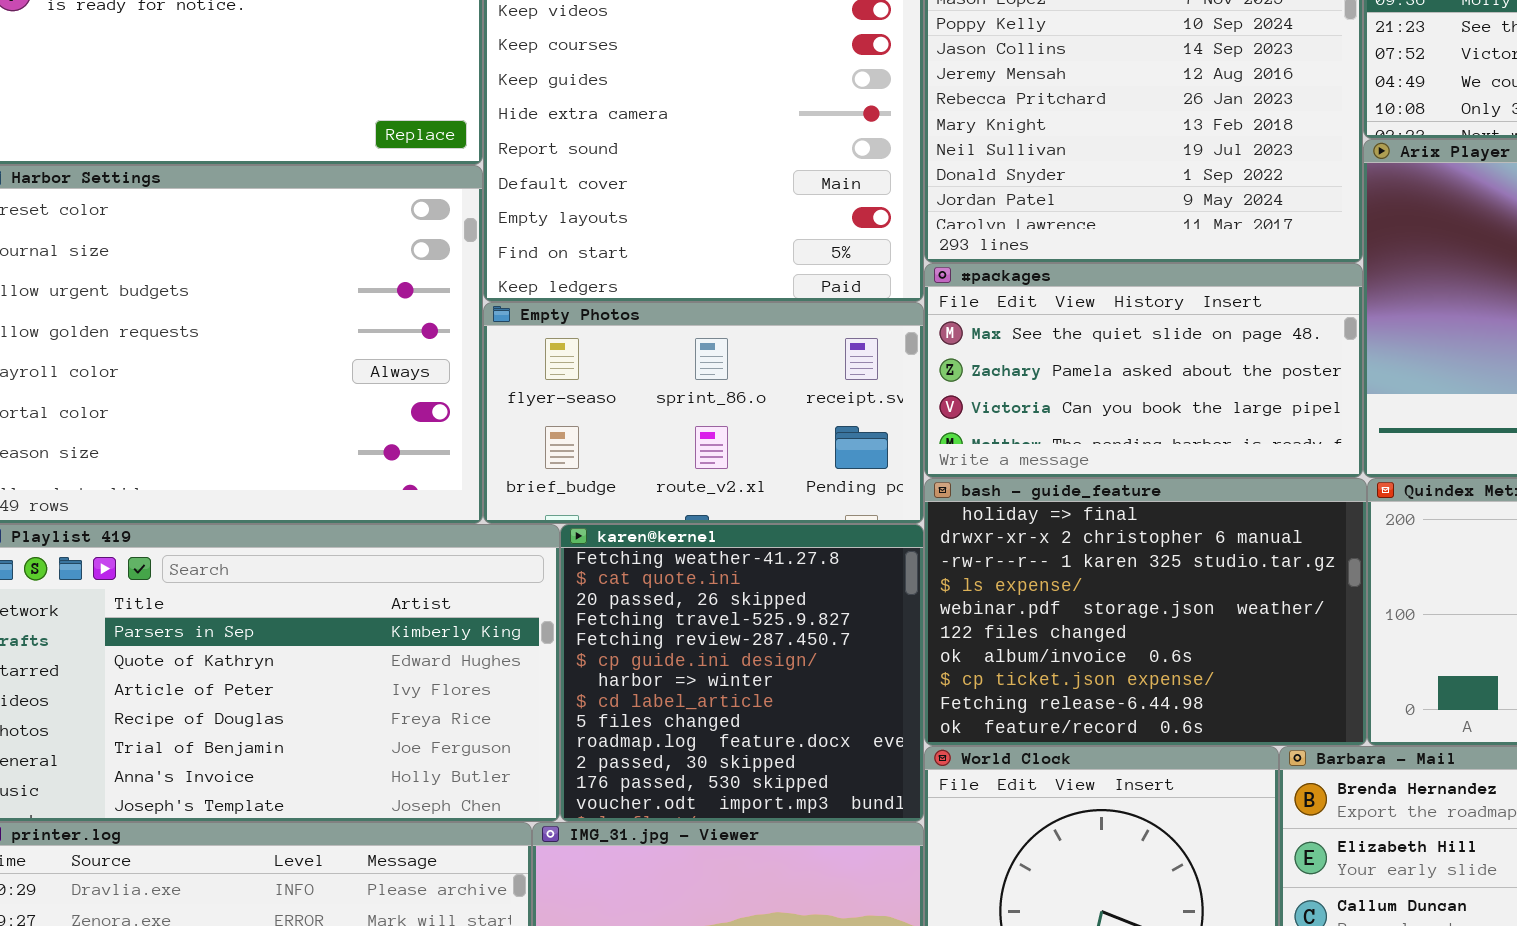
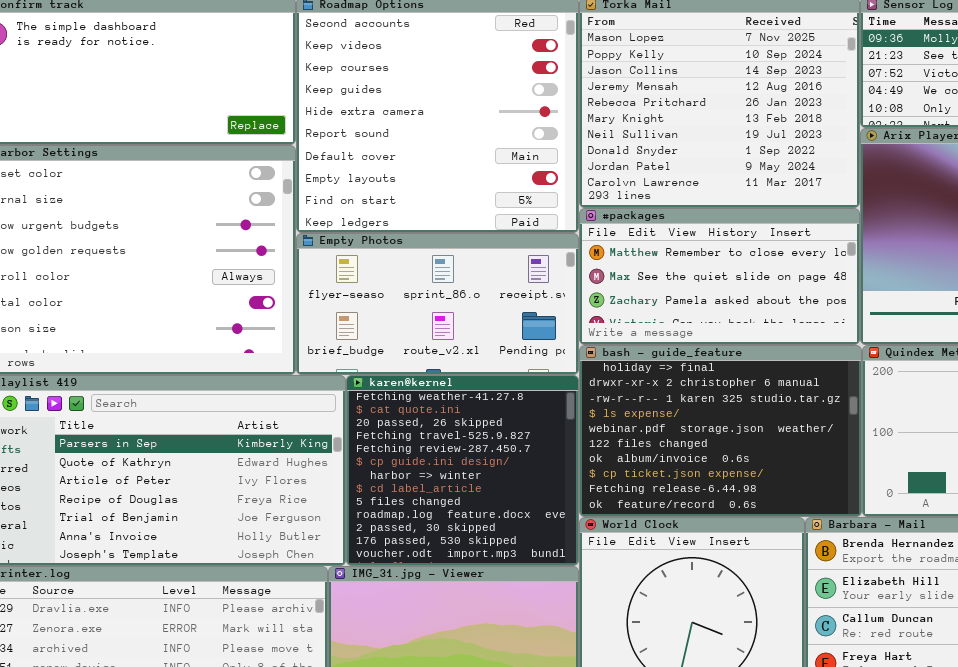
#packages: [924,263,1363,478] -> [579,208,860,345], scrolled up 1 row

